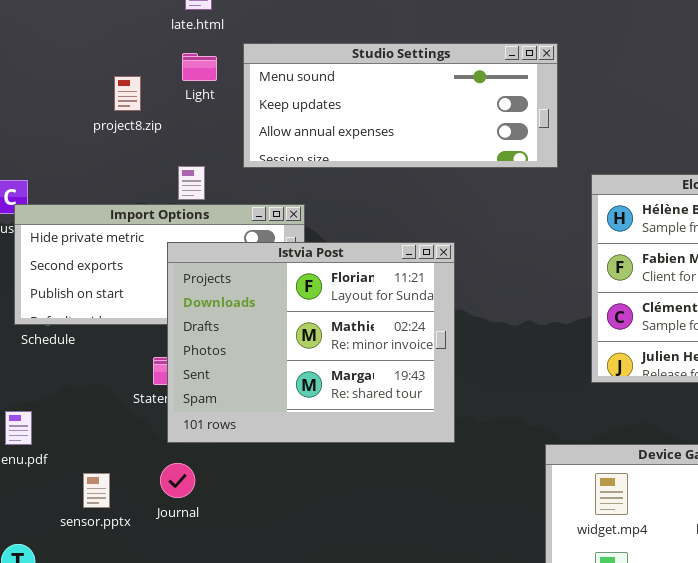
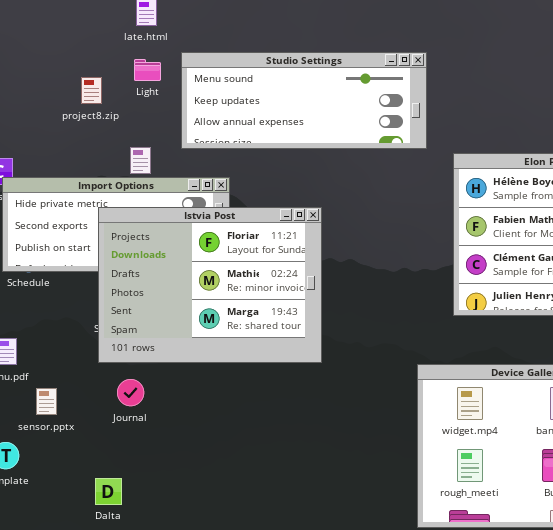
Istvia Post: [167,242,455,443] -> [98,207,322,363], moved
sensor.pptx: [83,473,110,508] -> [36,388,57,415], moved

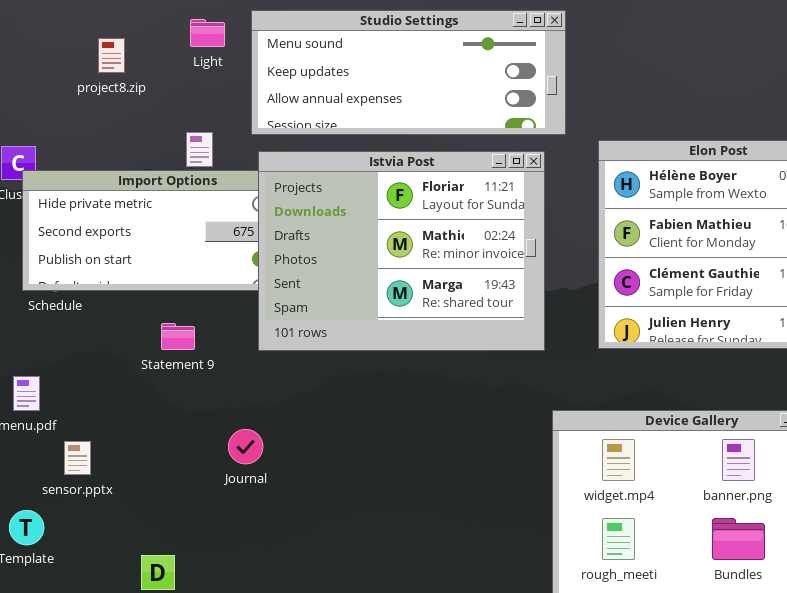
project8.zip: [81,77,102,104] -> [98,38,125,73], moved
Istvia Post: [98,207,322,363] -> [258,151,545,351], moved
Journal: [117,379,144,406] -> [228,429,263,464], moved

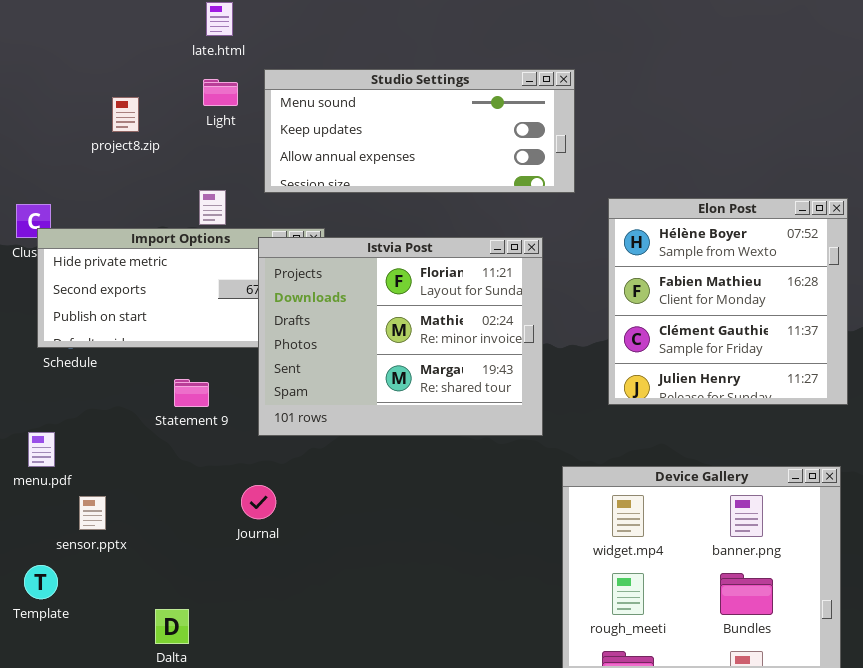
Istvia Post: [258,151,545,351] -> [258,237,543,436], moved

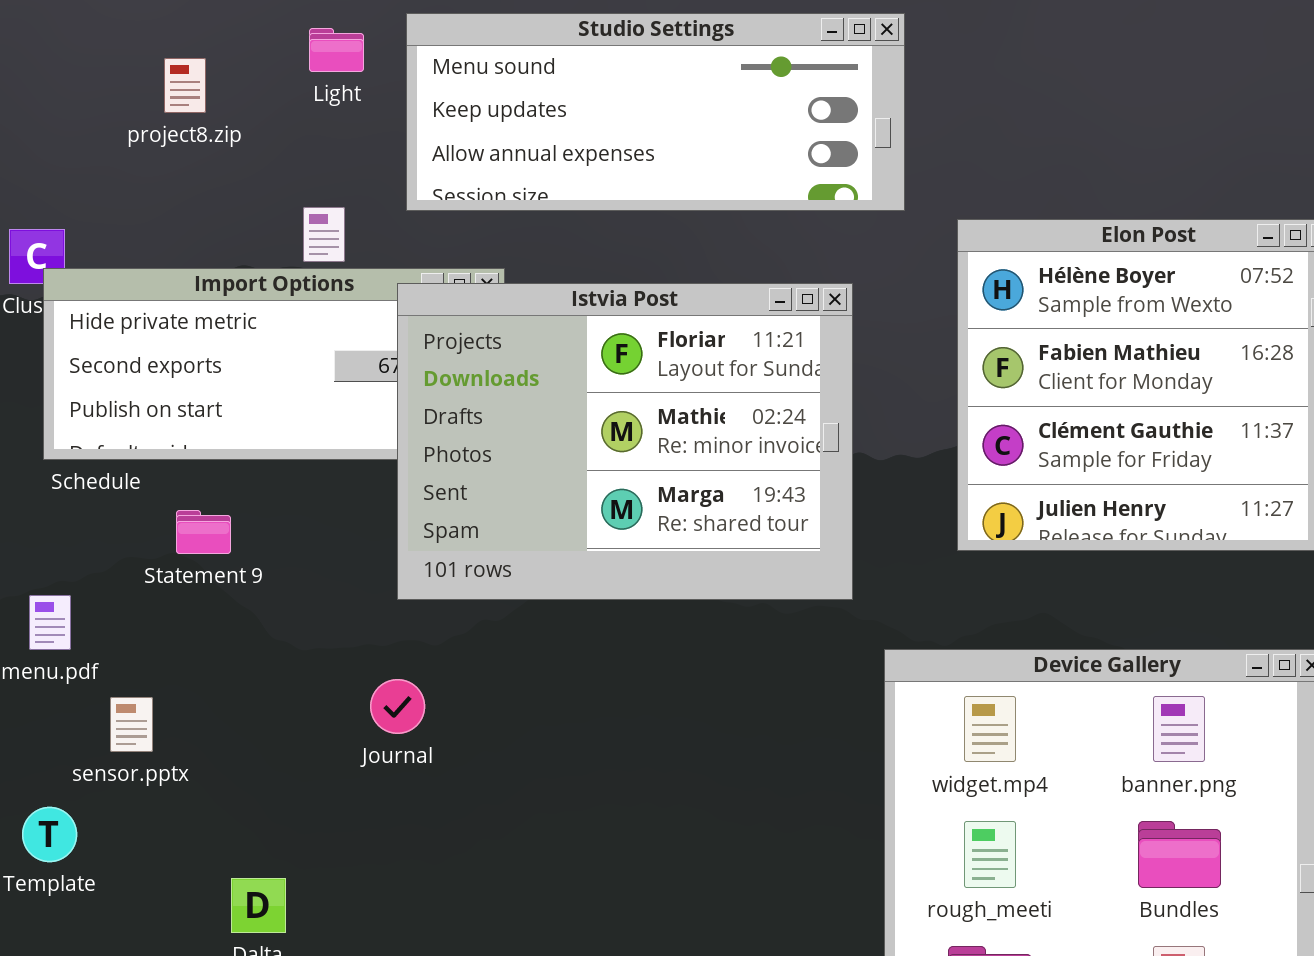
Statement 9: [174,379,209,407] -> [176,510,231,554], moved

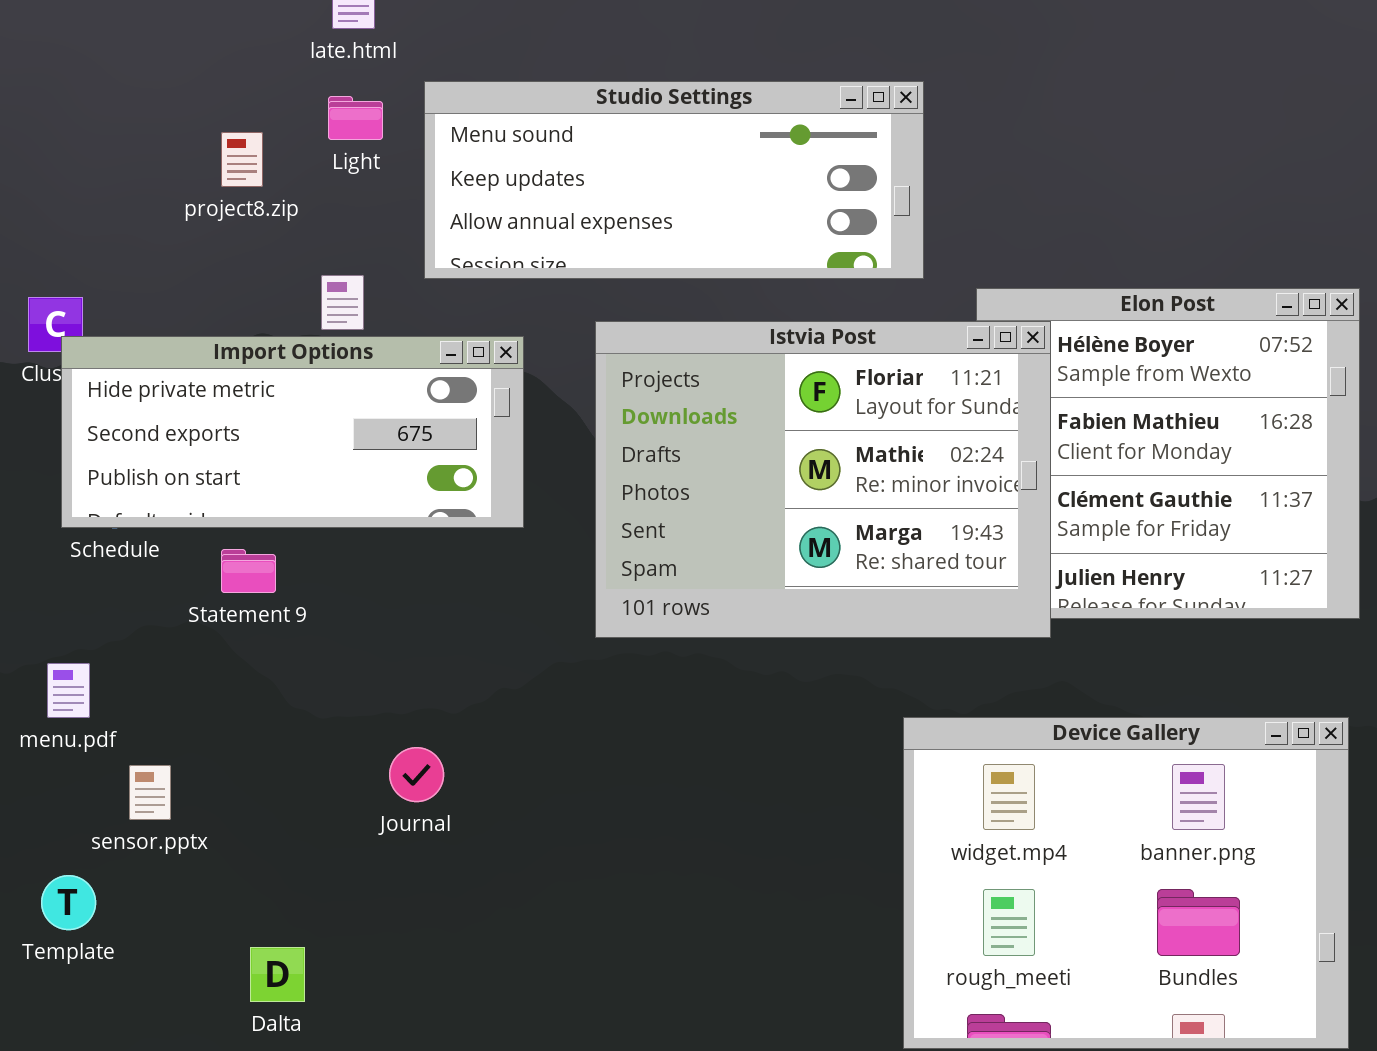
project8.zip: [164,58,206,113] -> [221,132,263,187], moved
Istvia Post: [397,283,853,600] -> [595,321,1051,638], moved
Statement 9: [176,510,231,554] -> [221,549,276,593], moved

